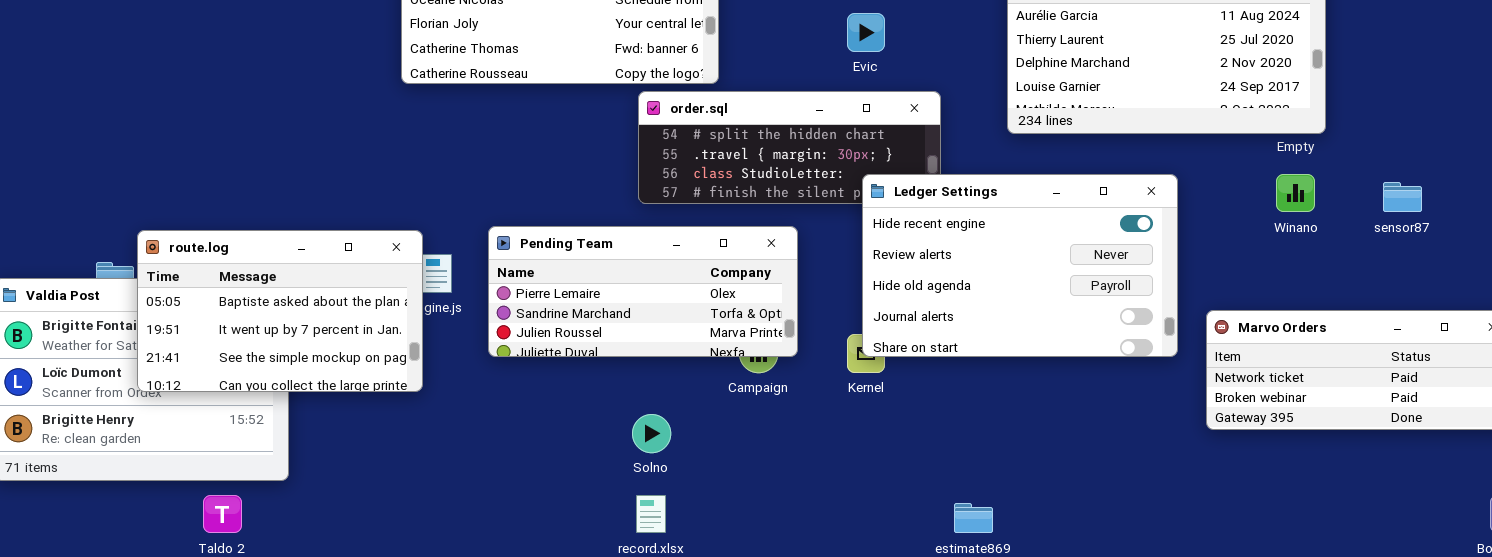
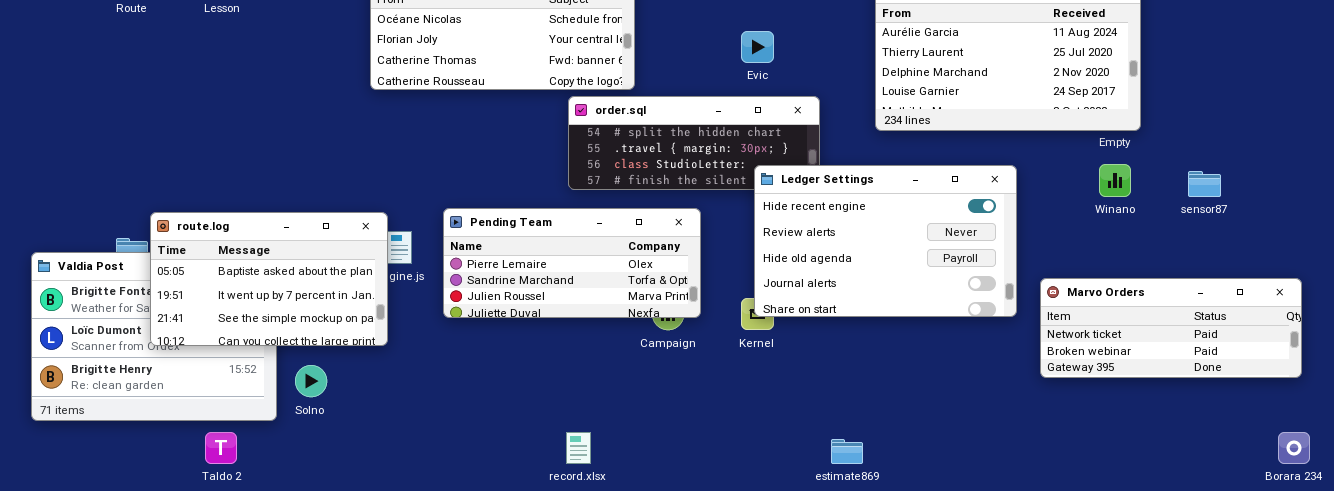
Solno: [632,414,671,453] -> [295,365,327,397], moved

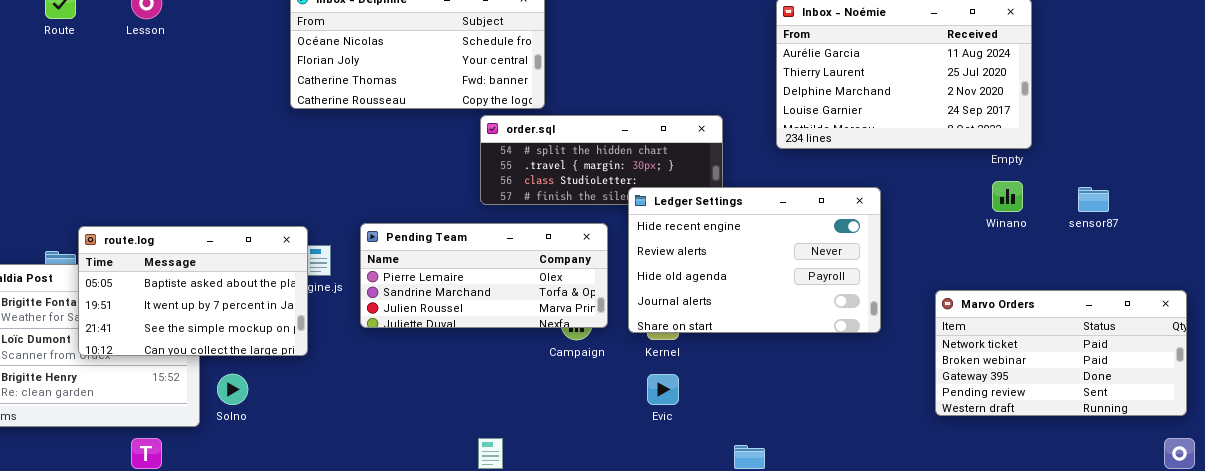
Evic: [741,31,774,63] -> [647,374,679,405], moved
Ledger Settings: [754,165,1017,317] -> [628,187,881,333], moved
Marvo Orders: [1040,278,1302,378] -> [935,290,1187,416], resized

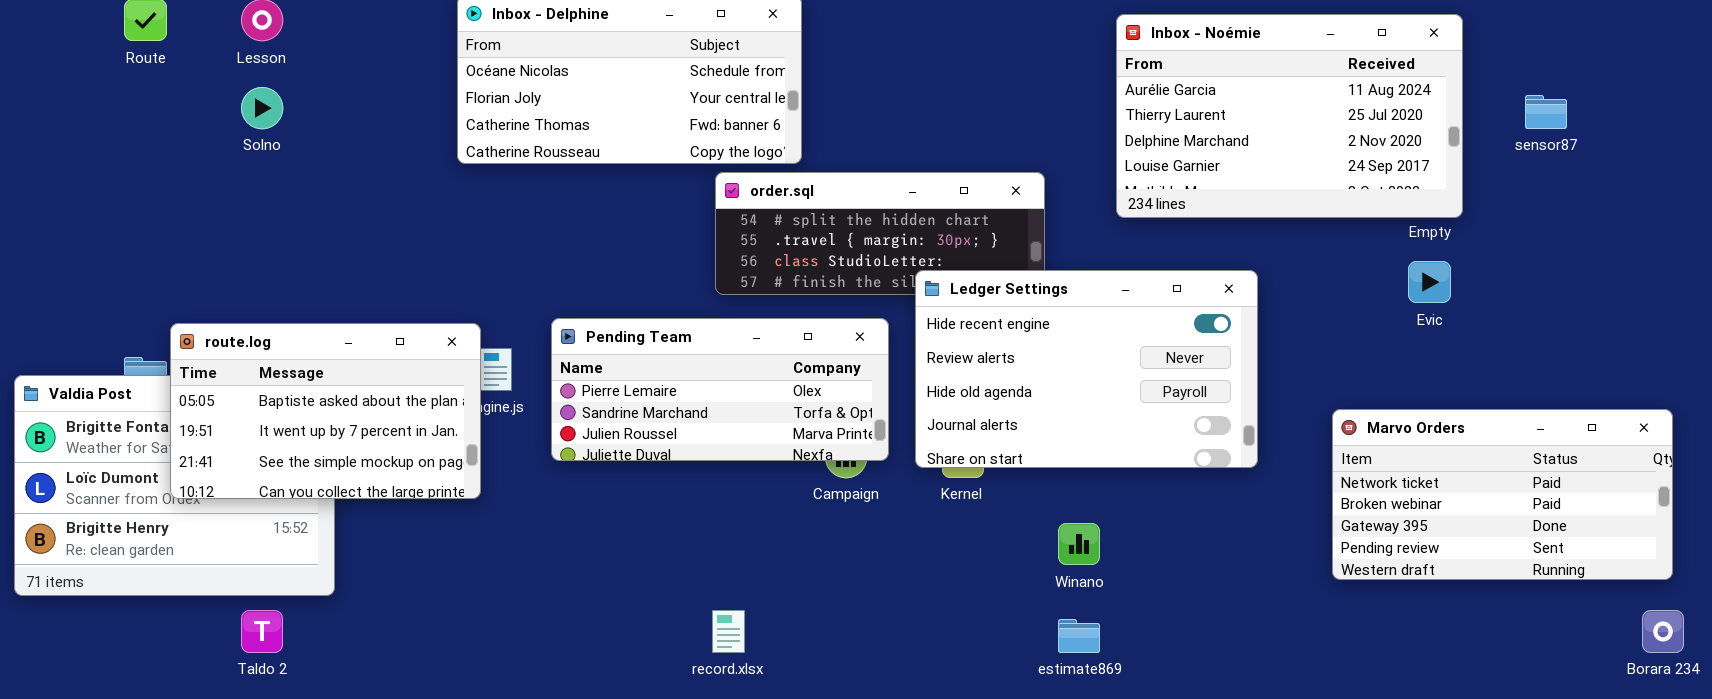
Winano: [992,181,1023,212] -> [1058,523,1100,565], moved
sensor87: [1078,187,1109,212] -> [1525,95,1567,129], moved
Solno: [217,374,248,405] -> [241,87,283,129], moved
Evic: [647,374,679,405] -> [1408,261,1451,303], moved

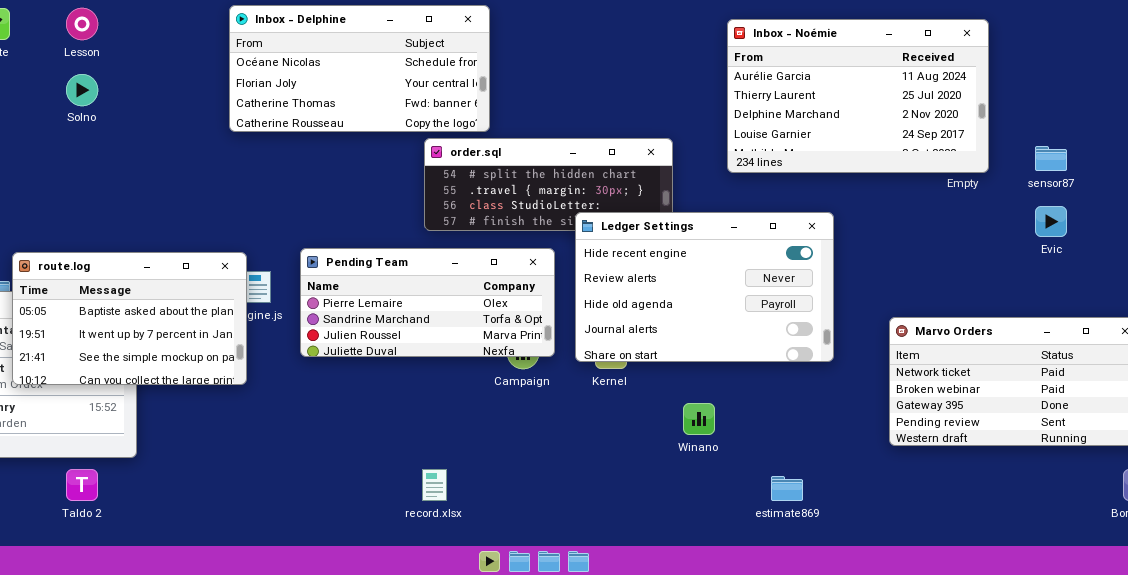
sensor87: [1525,95,1567,129] -> [1035,146,1067,171], moved
Evic: [1408,261,1451,303] -> [1035,206,1067,237], moved
estimate869: [1058,619,1100,653] -> [771,476,803,501], moved

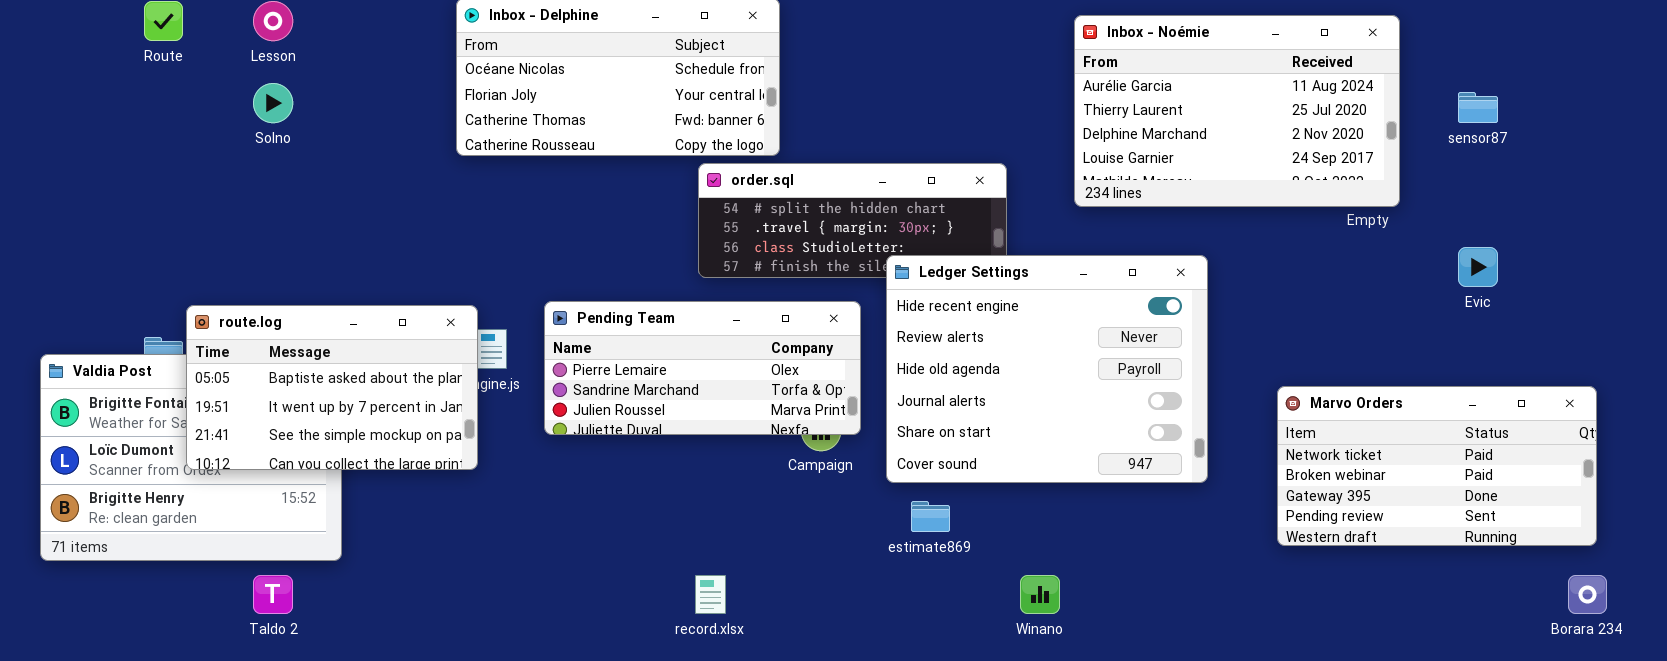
sensor87: [1035,146,1067,171] -> [1458,92,1498,123], moved
Ledger Settings: [575,212,834,362] -> [886,255,1208,483], resized
Winano: [683,403,715,435] -> [1020,575,1060,614], moved
estimate869: [771,476,803,501] -> [911,501,950,532], moved

